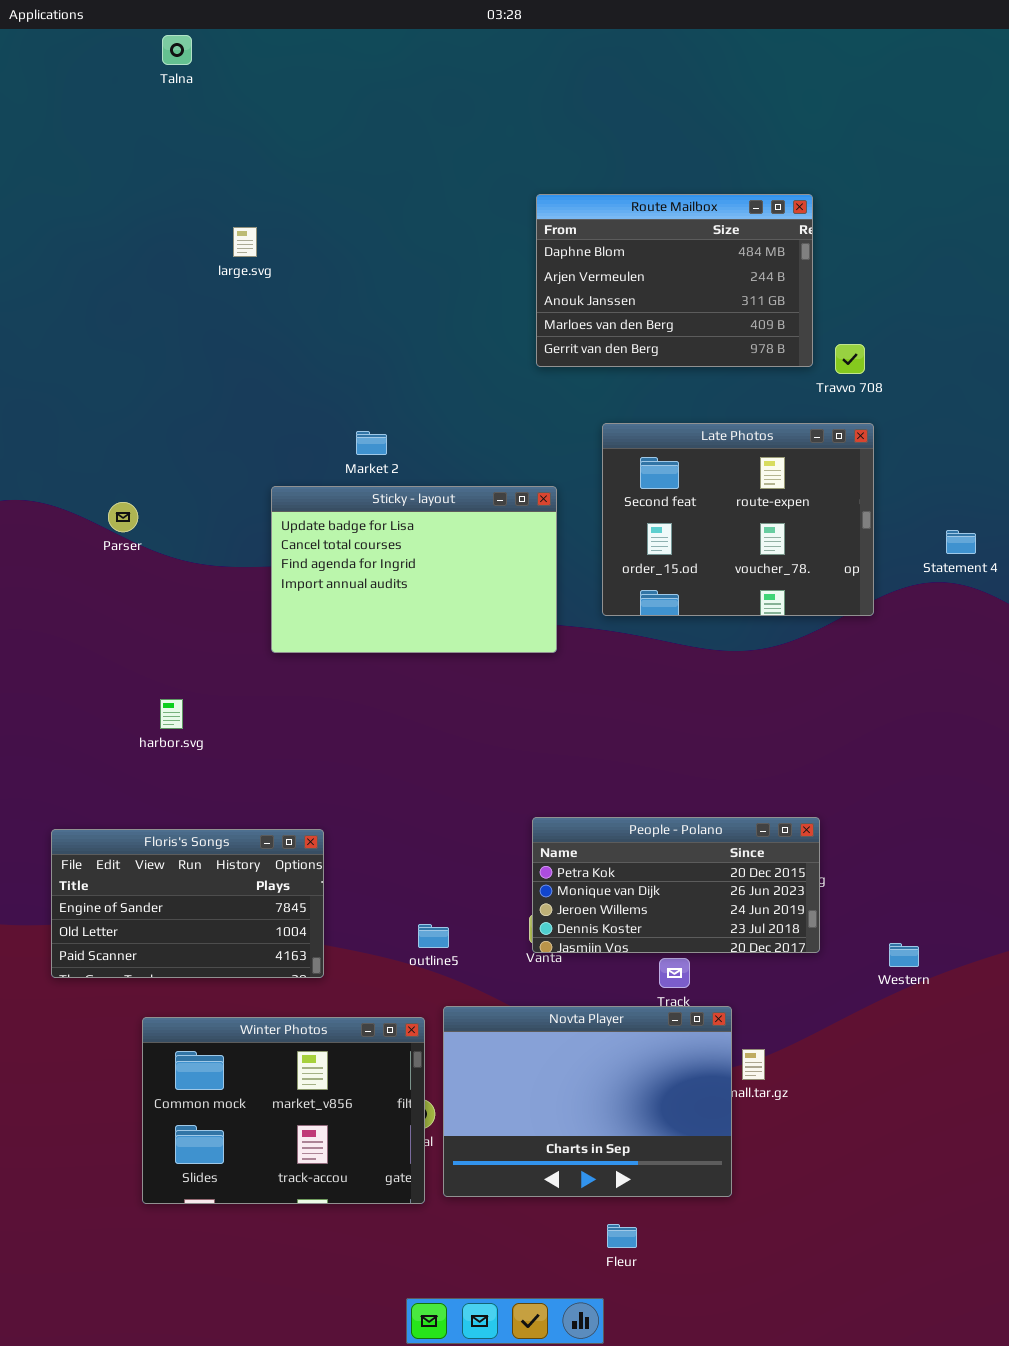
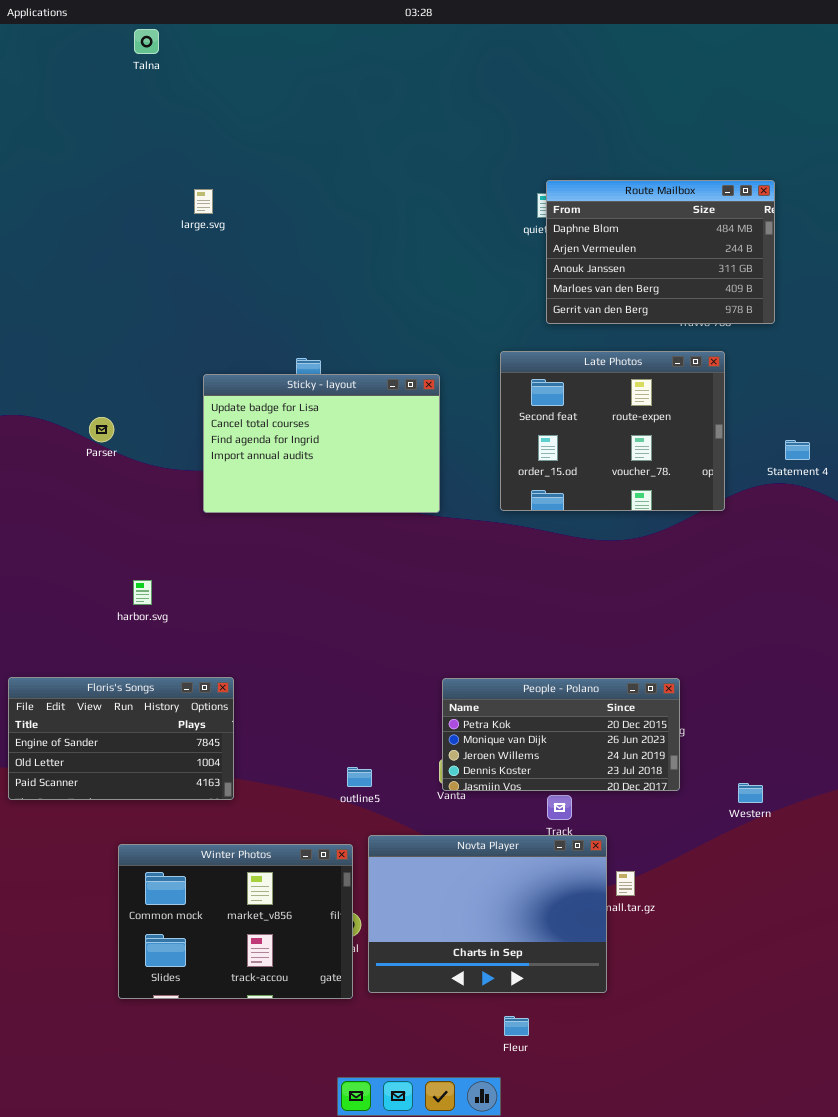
Route Mailbox: [536,194,813,367] -> [546,180,775,324], moved
Sticky - layout: [271,486,557,653] -> [203,374,440,513], moved
Floris's Songs: [51,829,324,978] -> [8,677,234,800], moved

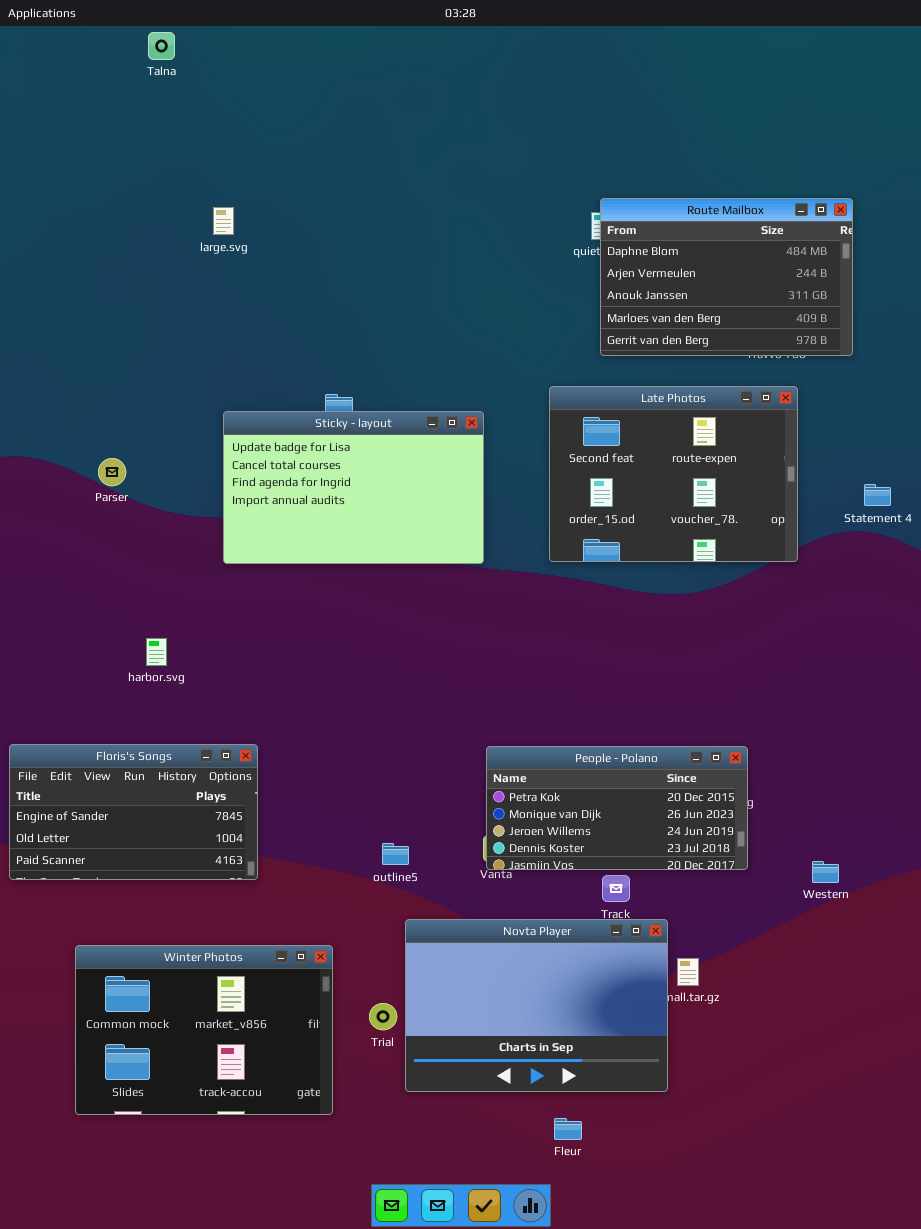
Winter Photos: [118,844,353,999] -> [75,945,333,1115], moved

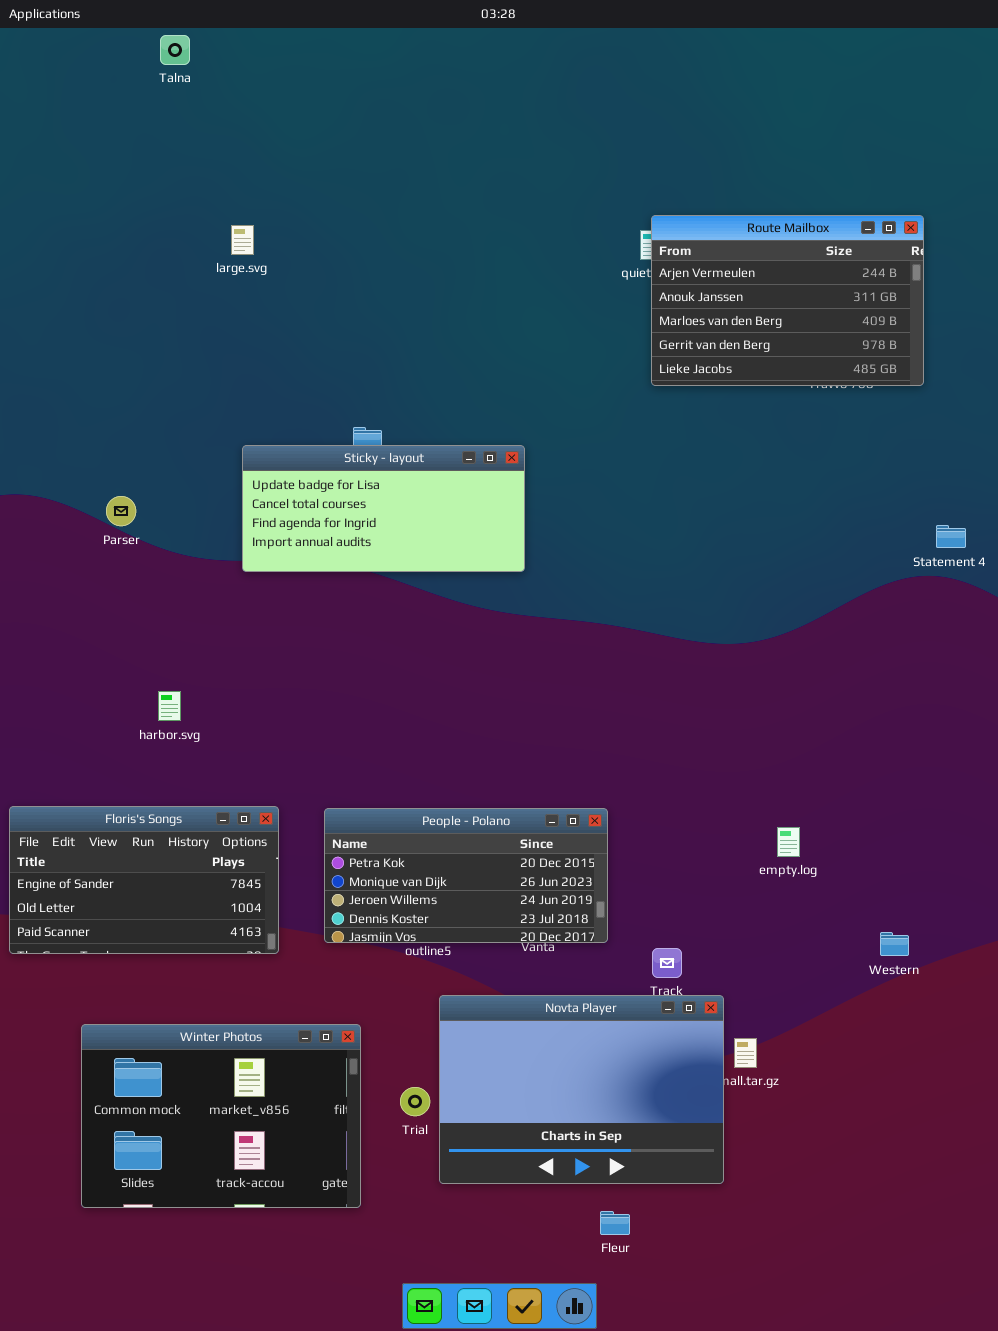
Route Mailbox: [600,198,853,356] -> [651,215,924,386], scrolled down 1 row
Late Photos: [549,386,798,562] -> none, closed
Sticky - layout: [223,411,484,564] -> [242,445,525,572], resized
People - Polano: [486,746,748,870] -> [324,808,608,943], moved

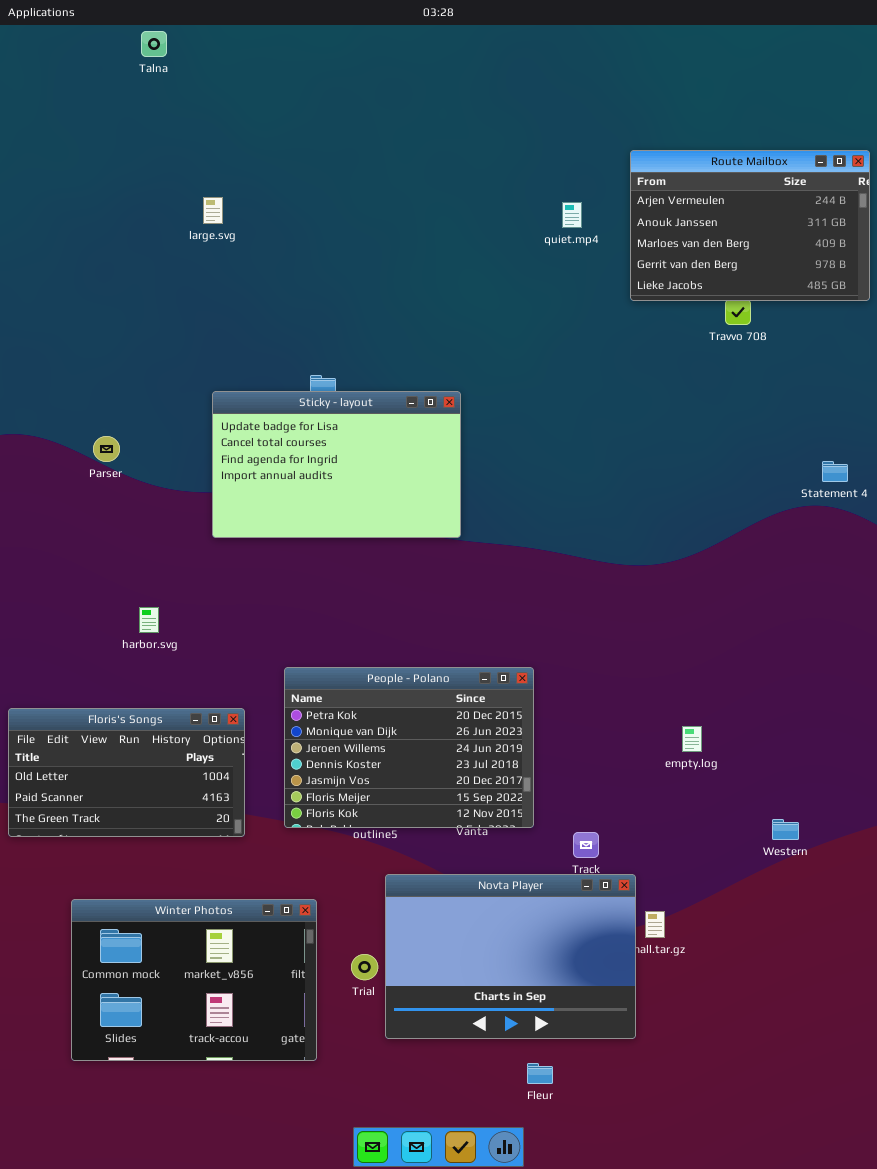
Route Mailbox: [651,215,924,386] -> [630,150,870,301], moved
Sticky - layout: [242,445,525,572] -> [212,391,461,538], resized
Floris's Songs: [9,806,279,954] -> [8,708,245,837], scrolled down 1 row
People - Polano: [324,808,608,943] -> [284,667,534,828], resized

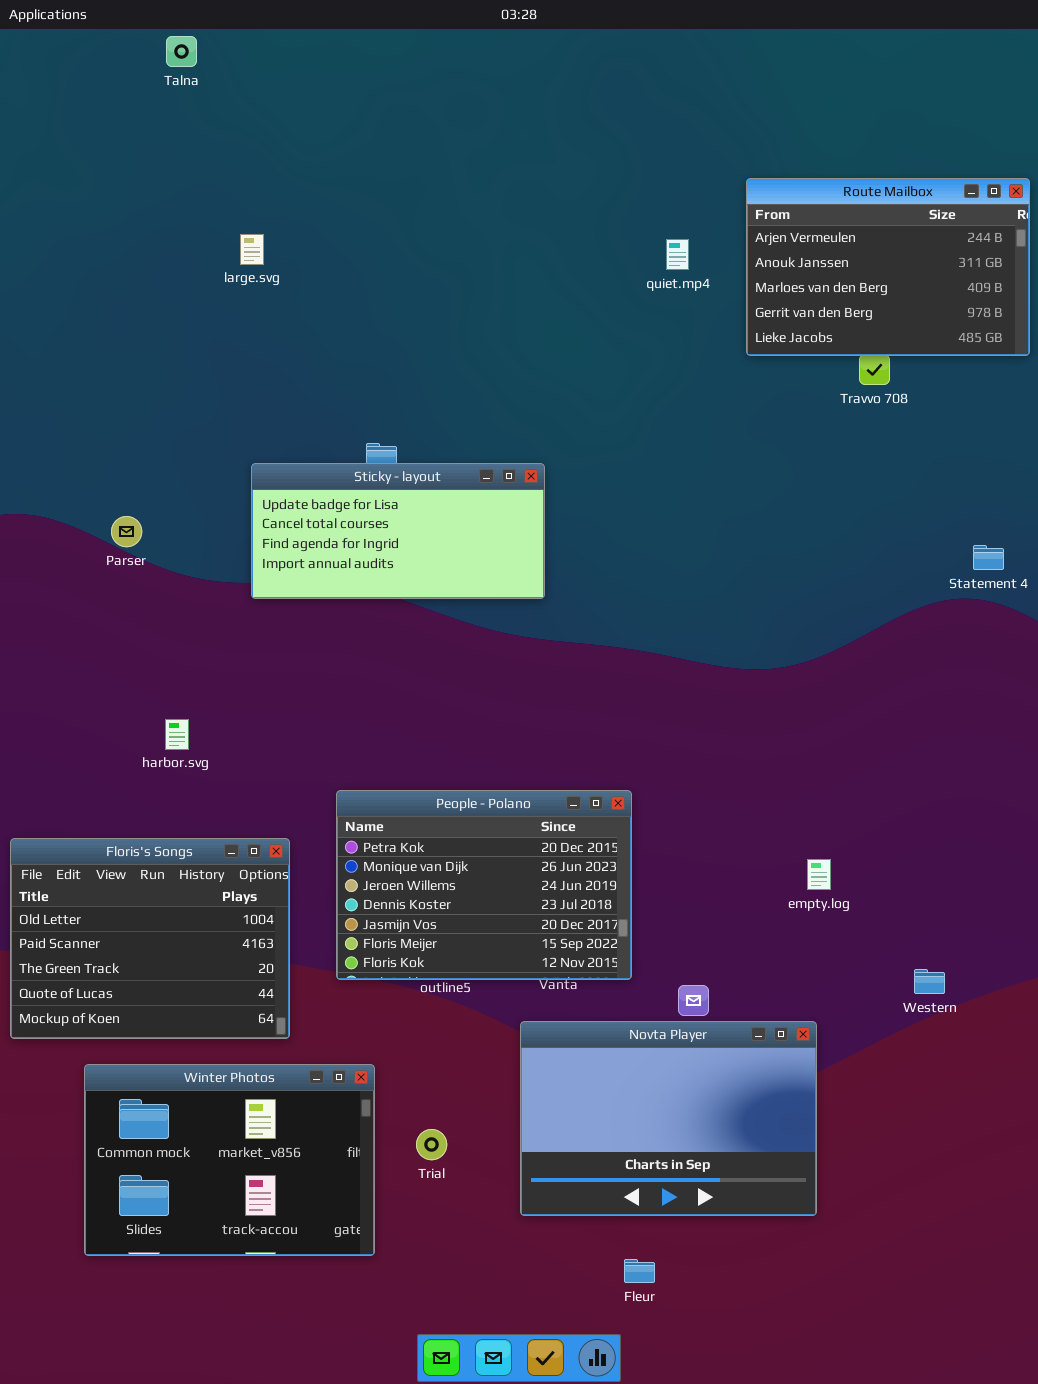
Sticky - layout: [212,391,461,538] -> [251,463,545,599], resized
Floris's Songs: [8,708,245,837] -> [10,838,290,1039], resized
Novta Player: [385,874,636,1039] -> [520,1021,817,1216], moved

